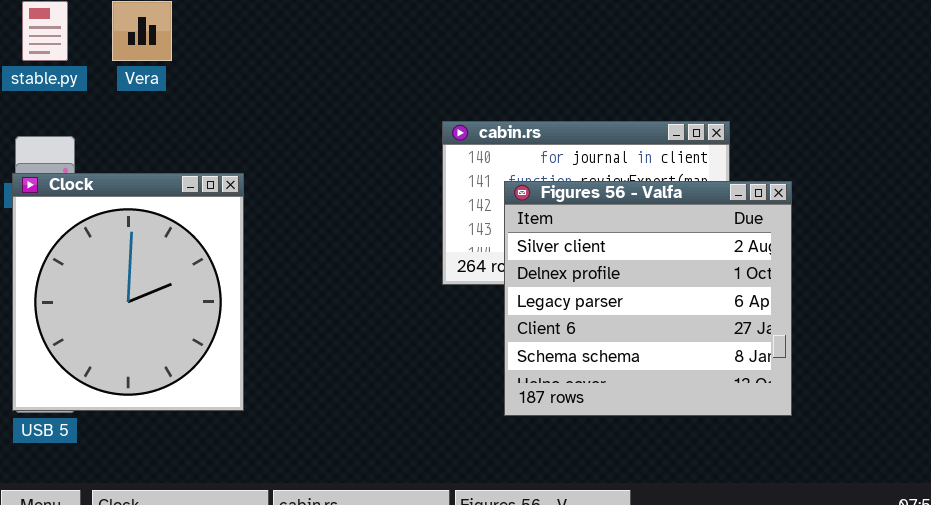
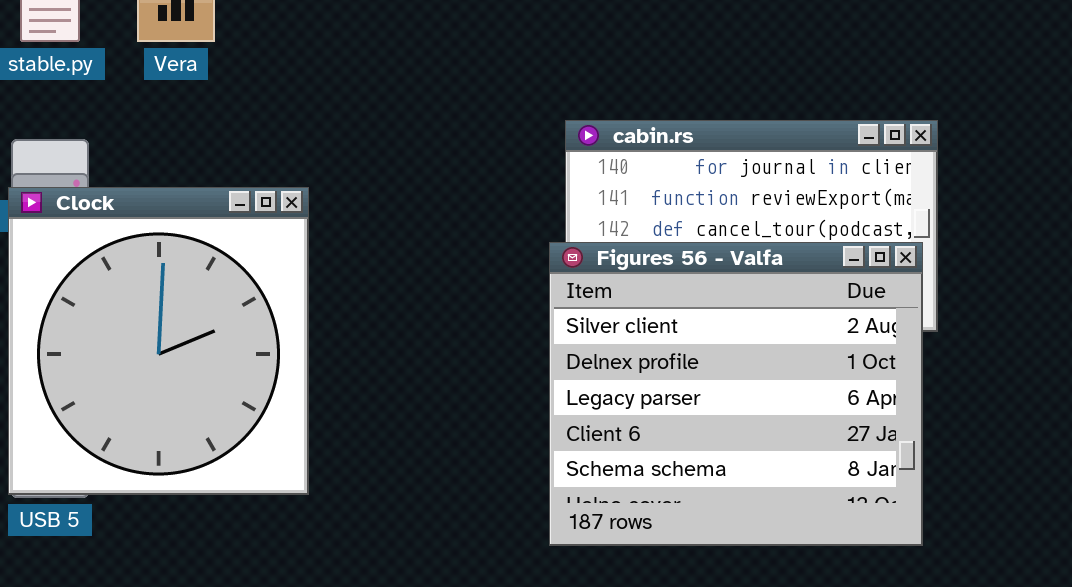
Figures 56 - Valfa: [504,181,792,416] -> [549,242,923,546], moved

